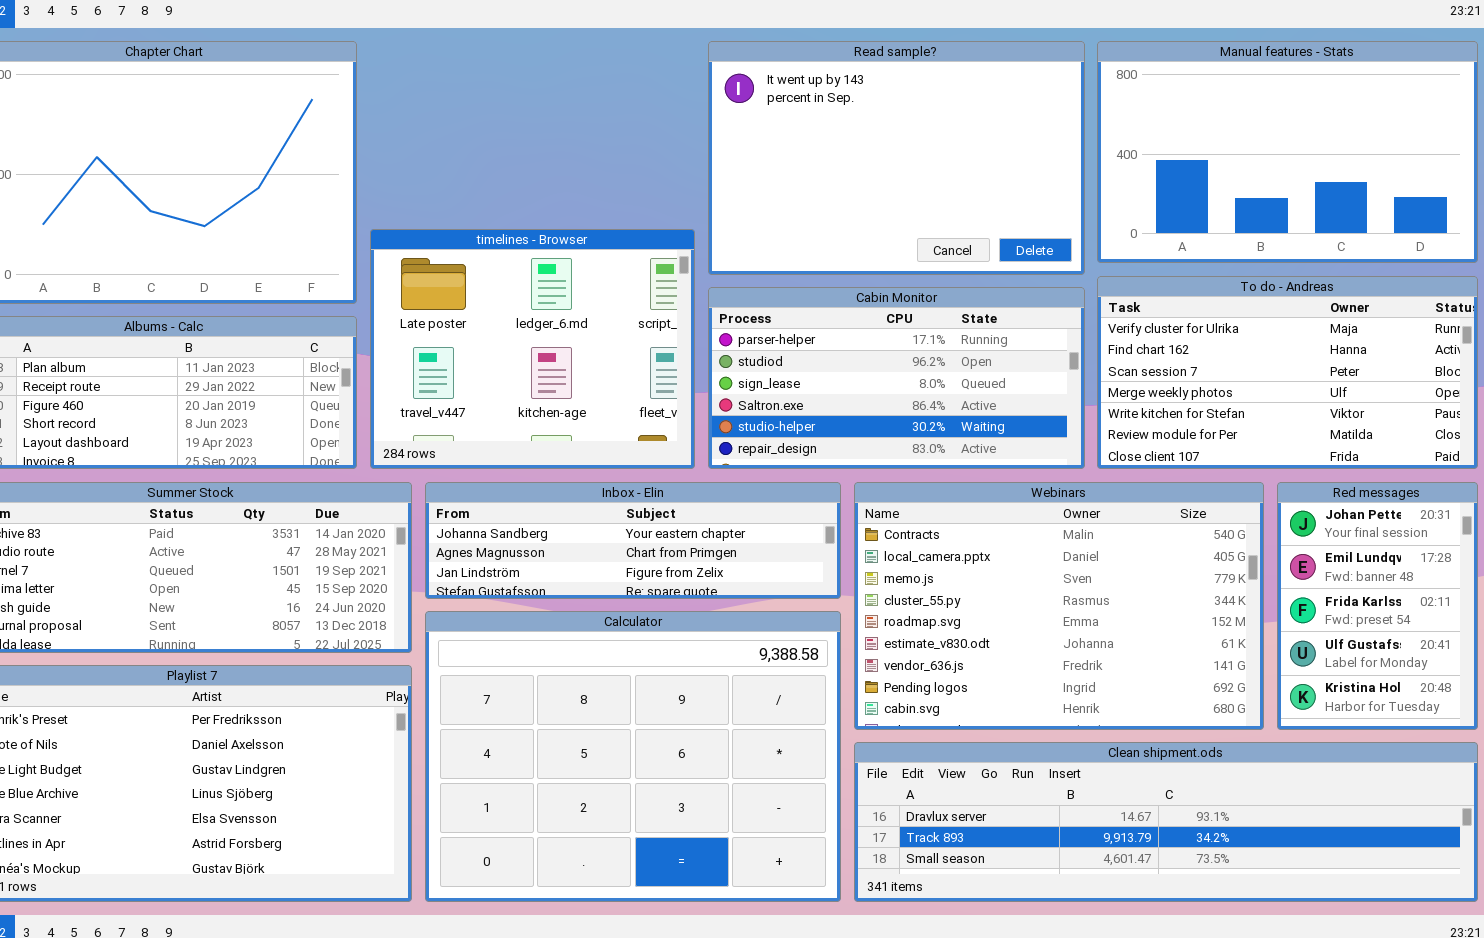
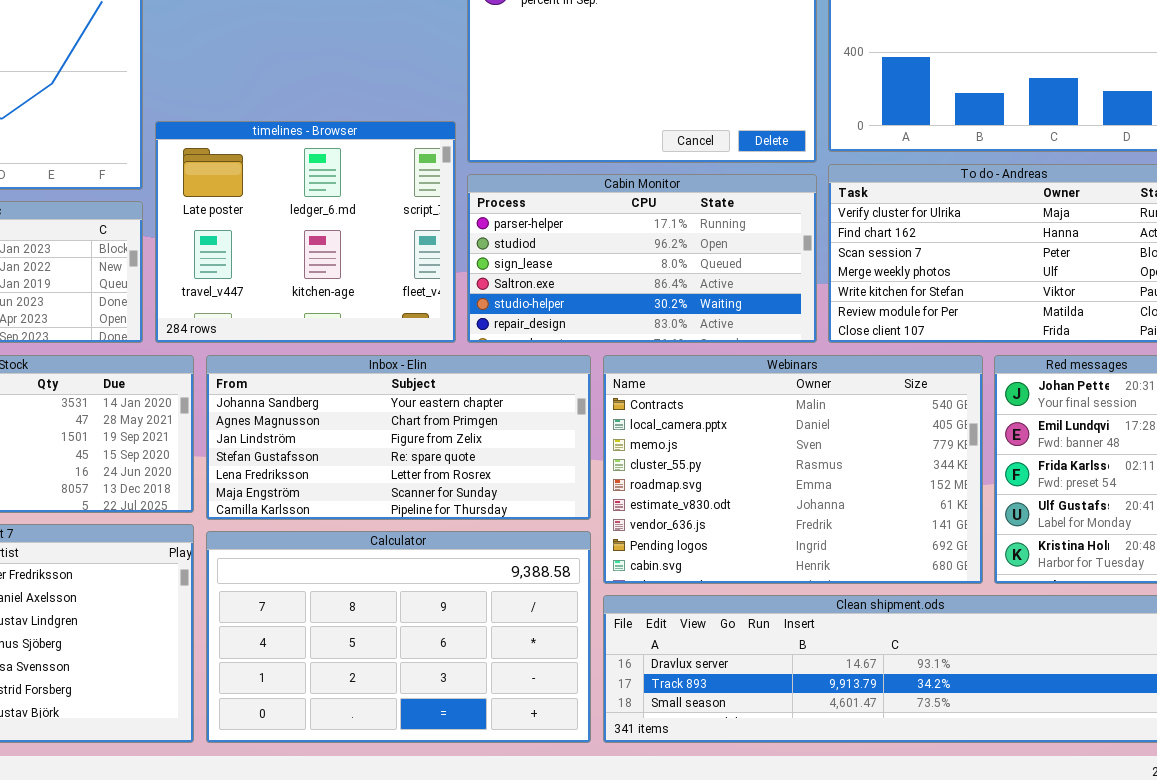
Inbox - Elin: [425,482,841,599] -> [206,355,591,520], resized
Calculator: [425,611,841,902] -> [206,531,591,743], resized

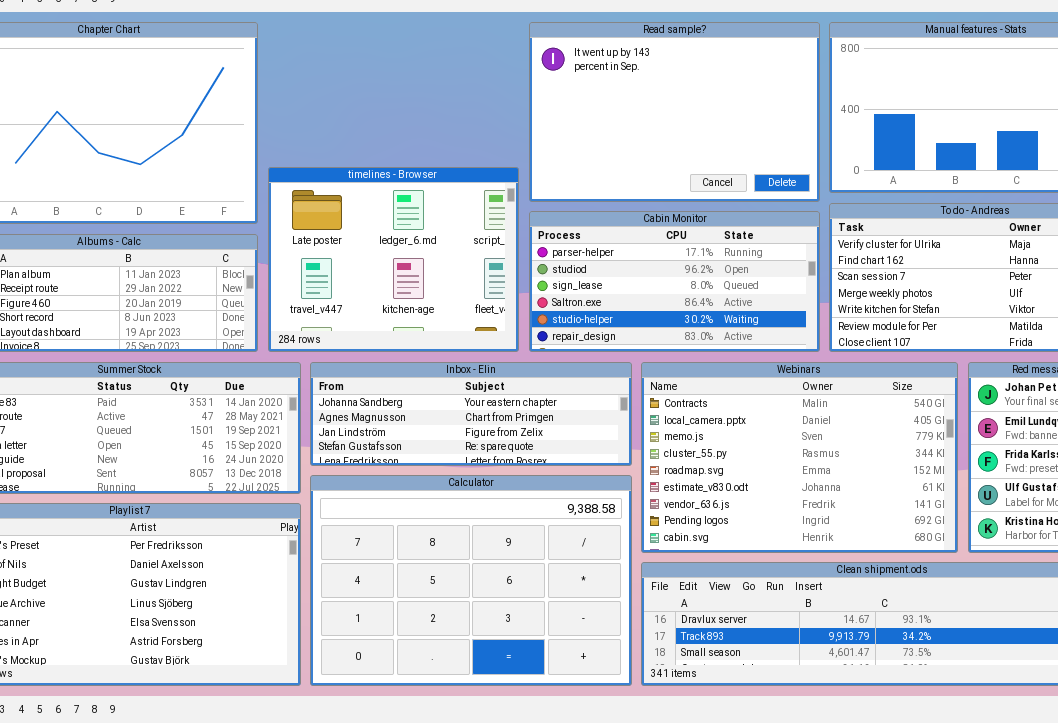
Inbox - Elin: [206,355,591,520] -> [310,362,632,466], resized
Calculator: [206,531,591,743] -> [310,475,632,686], resized

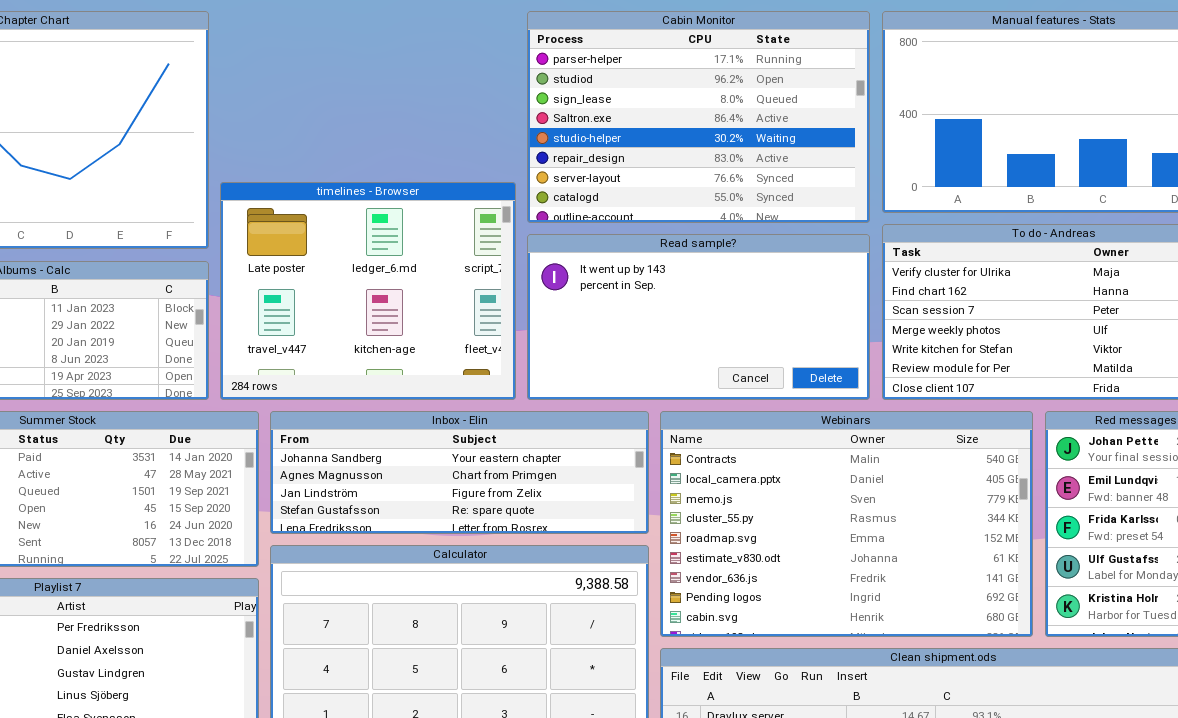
Read sample?: [529,22,820,202] -> [527,234,870,400], moved, resized
Cabin Monitor: [529,211,820,352] -> [527,11,870,223], moved, resized

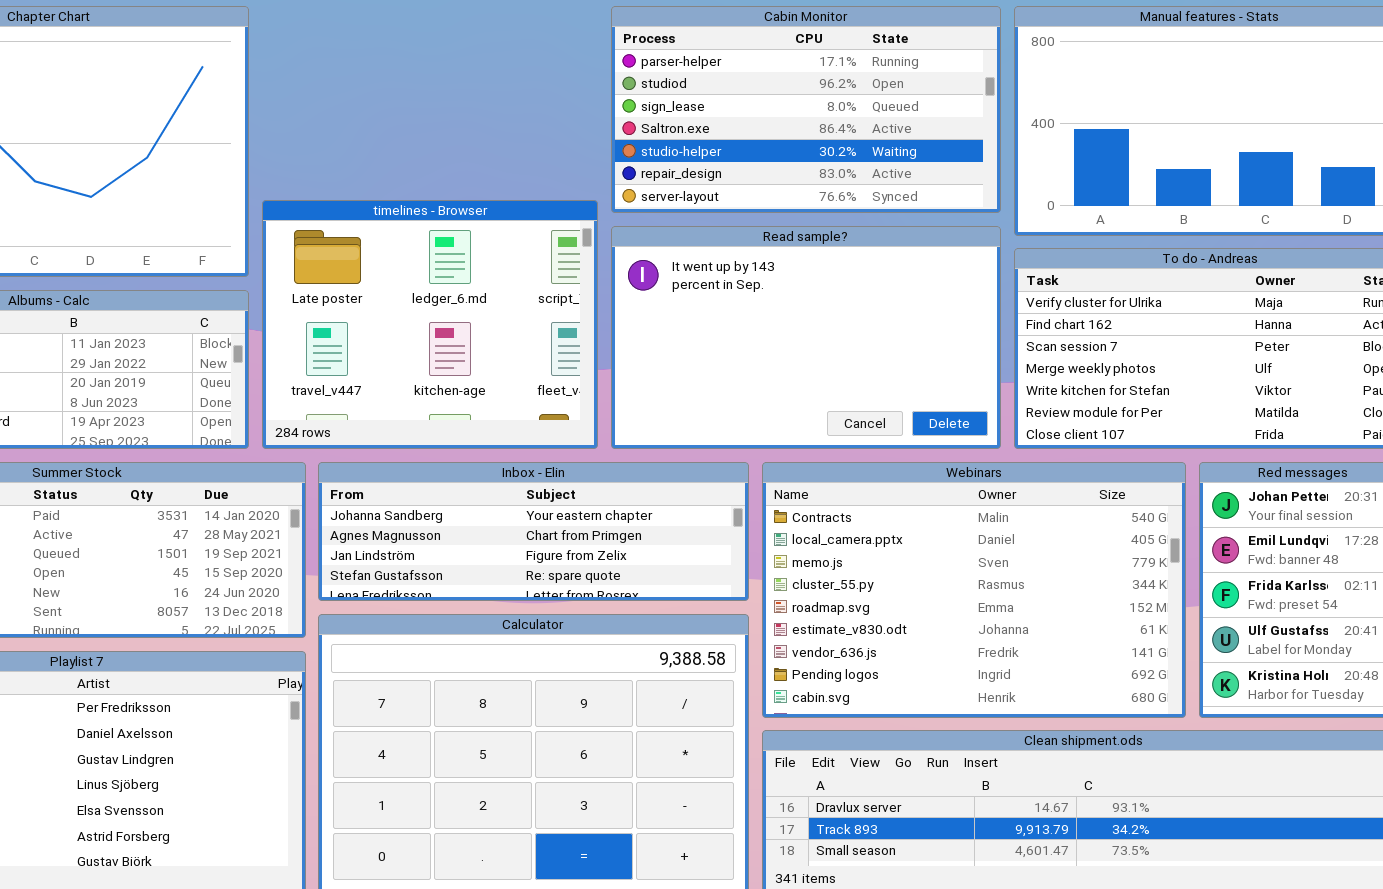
Cabin Monitor: [527,11,870,223] -> [611,6,1001,213], resized
Read sample?: [527,234,870,400] -> [611,226,1001,449], resized

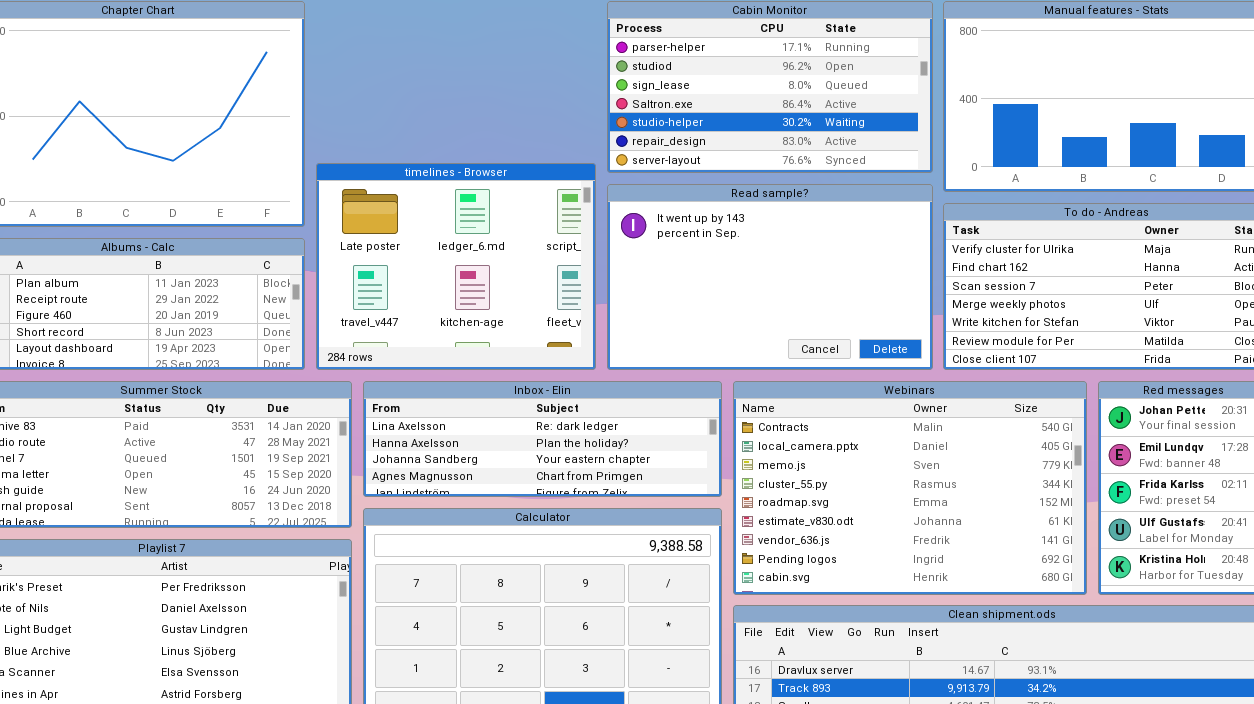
Inbox - Elin: [318,462,749,601] -> [363,381,722,497], scrolled up 2 rows

